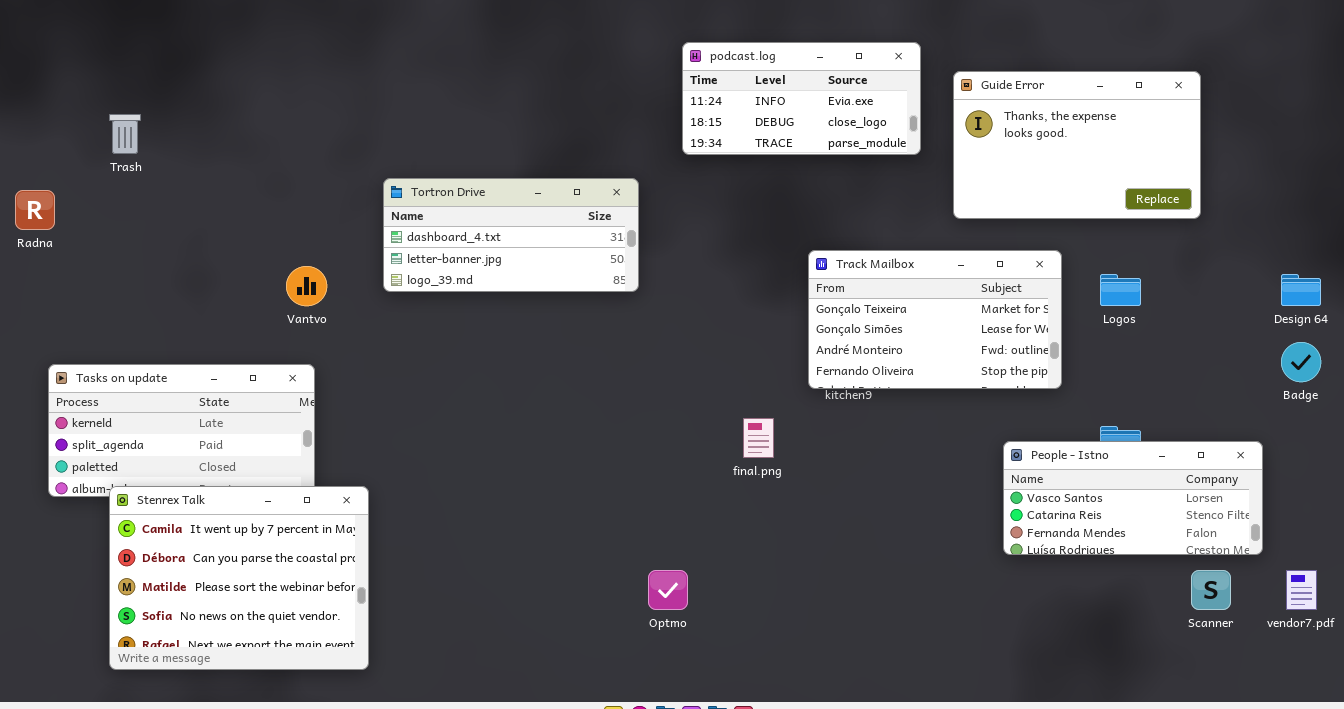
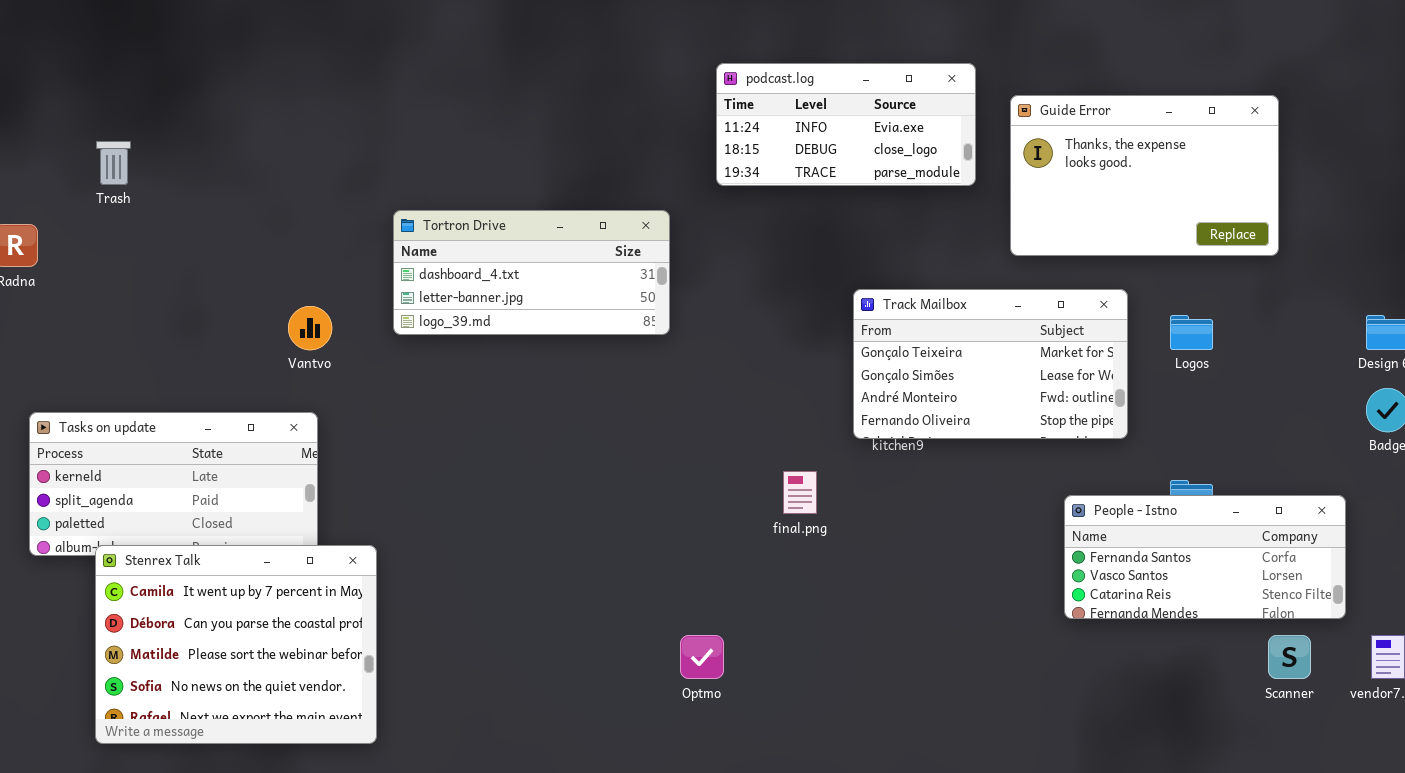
People - Istno: [1003,441,1263,555] -> [1064,495,1346,619], scrolled up 1 row

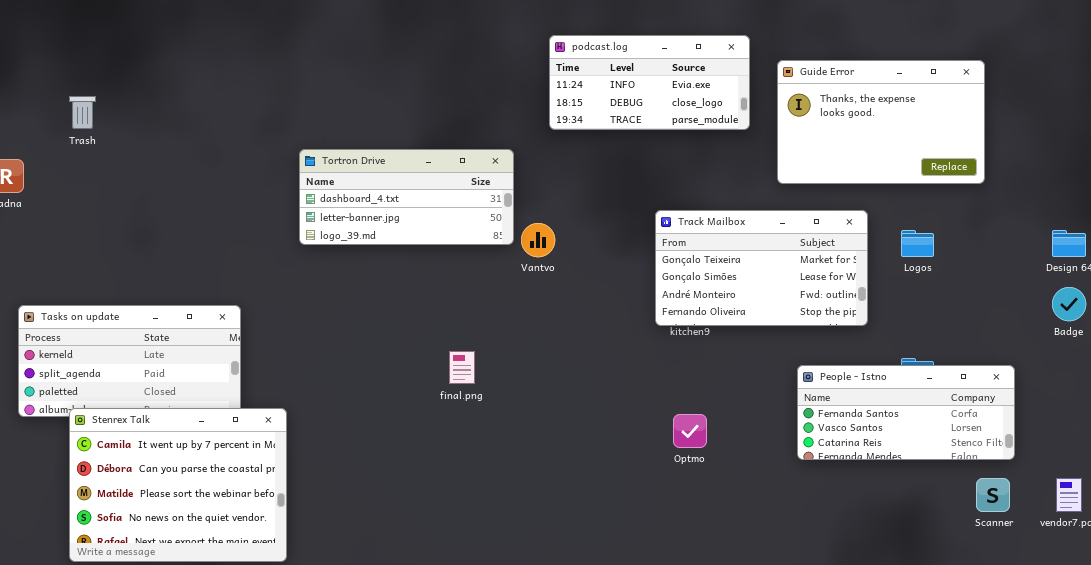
Vantvo: [288,306,332,350] -> [521,223,555,257], moved
final.png: [783,471,817,514] -> [449,351,475,384], moved
People - Istno: [1064,495,1346,619] -> [797,365,1015,460], moved
Optmo: [680,635,724,679] -> [673,414,707,448], moved

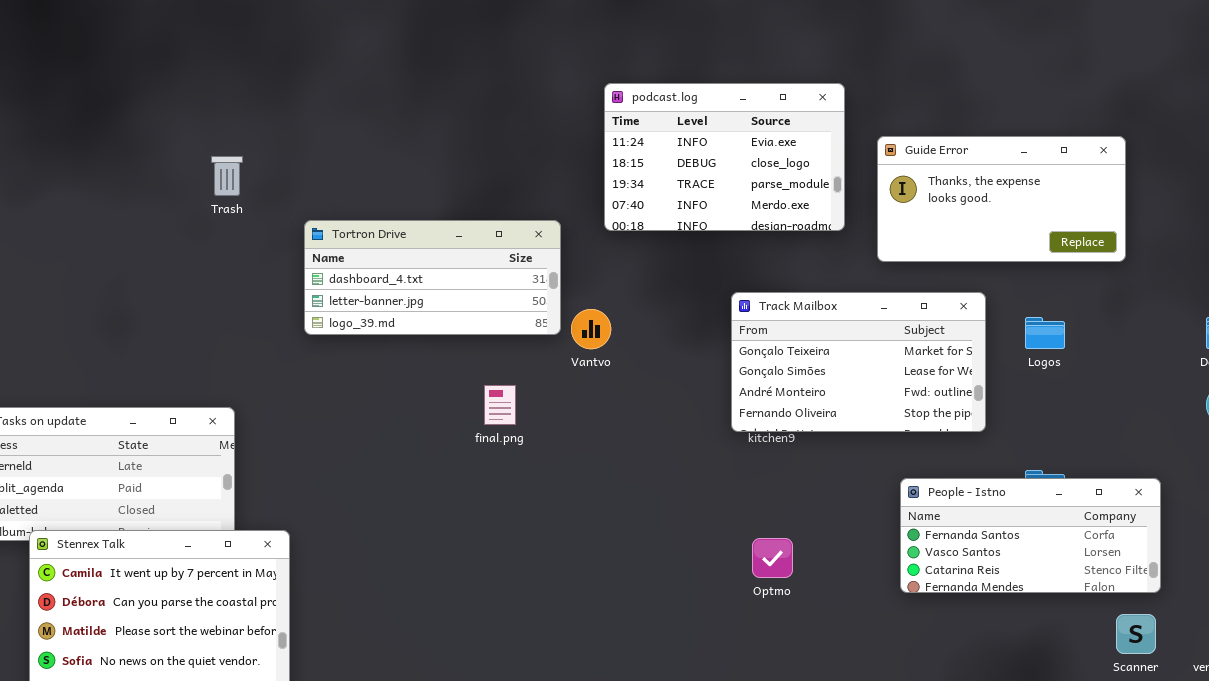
podcast.log: [549,35,750,130] -> [604,83,845,231], resized
Guide Error: [777,60,985,184] -> [877,136,1126,262], resized
Trash: [69,96,96,129] -> [211,156,243,196], moved
final.png: [449,351,475,384] -> [484,385,516,425], moved

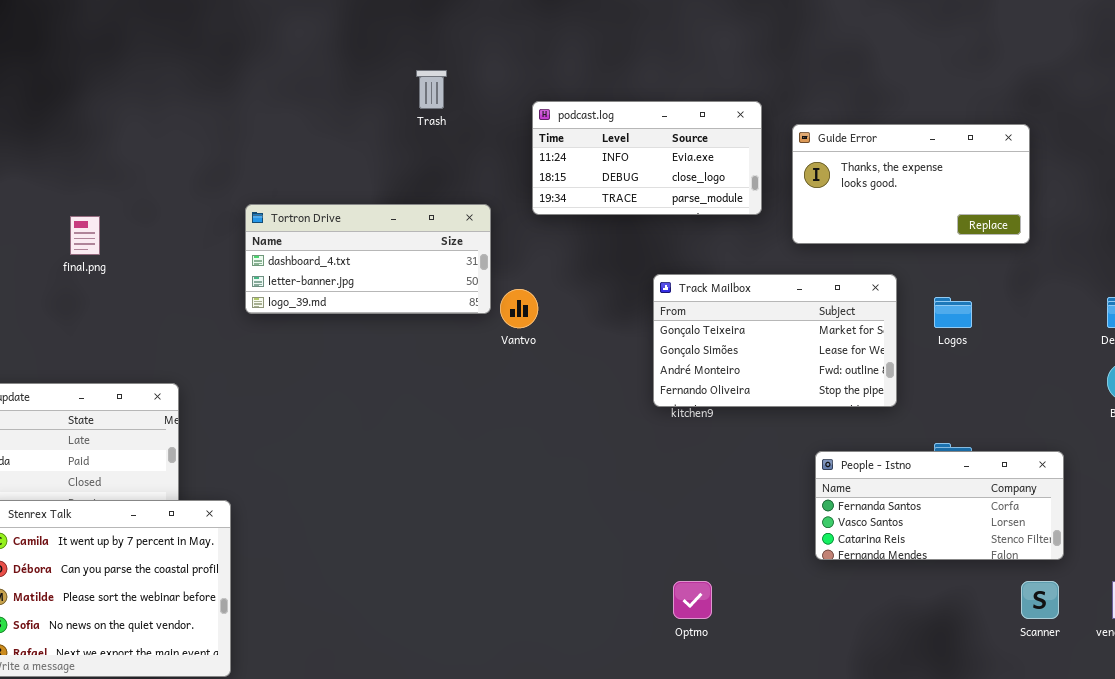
podcast.log: [604,83,845,231] -> [532,101,762,215], resized
Trash: [211,156,243,196] -> [416,70,447,109], moved
final.png: [484,385,516,425] -> [70,216,100,255], moved
Optmo: [752,538,793,578] -> [673,581,712,619], moved

